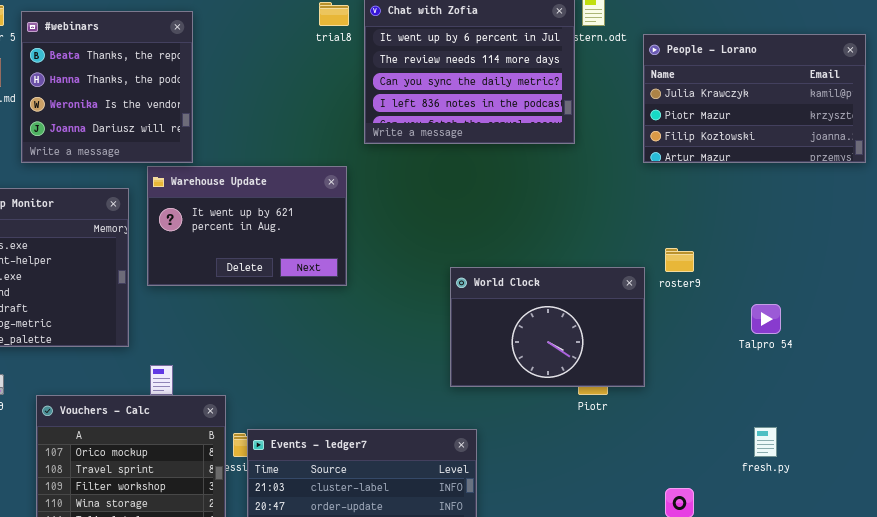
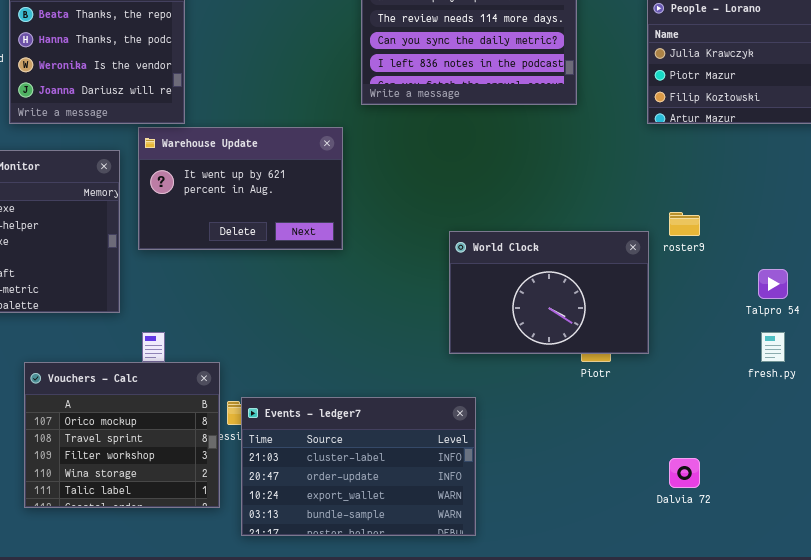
fresh.py: [754,427,777,457] -> [761,332,785,362], moved

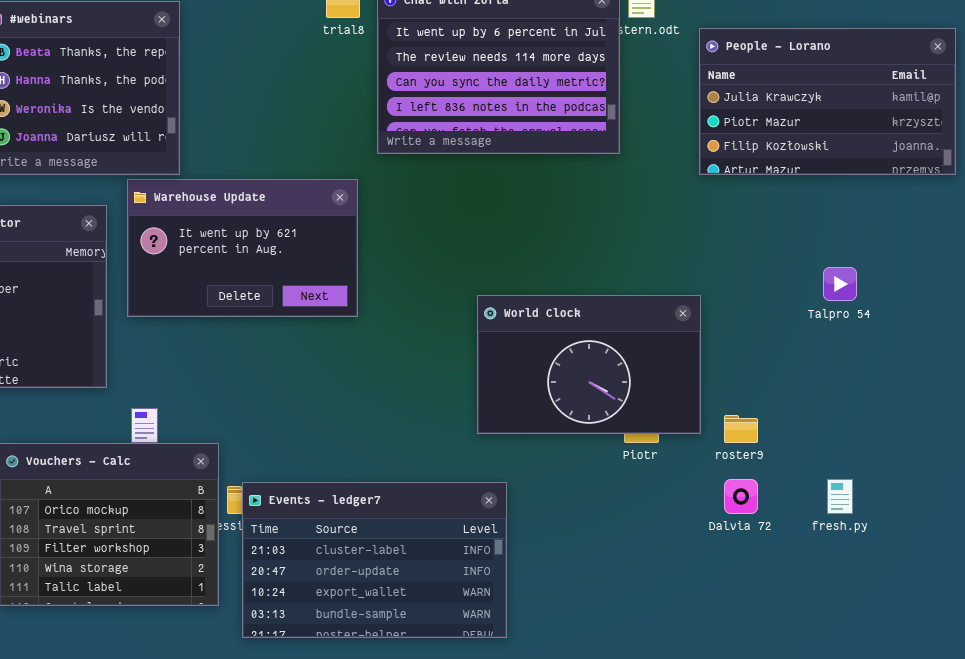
roster9: [669,212,700,236] -> [724,415,758,443], moved
Talpro 54: [758,269,788,299] -> [823,267,857,301], moved
fresh.py: [761,332,785,362] -> [827,479,853,514], moved
Dalvia 72: [669,458,700,488] -> [724,479,758,514], moved

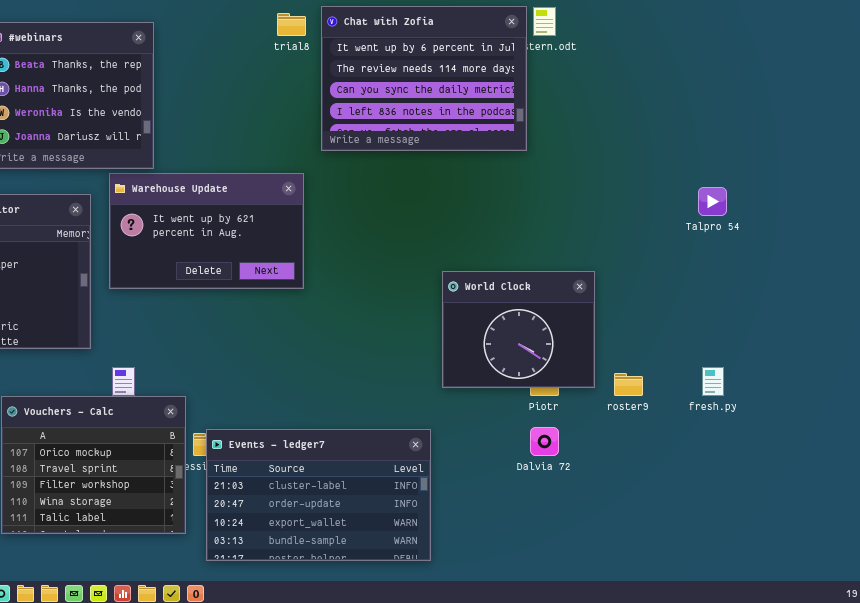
People - Lorano: [699,28,956,175] -> none, closed
Talpro 54: [823,267,857,301] -> [698,187,727,216], moved
World Clock: [477,295,701,434] -> [442,271,595,388], resized
Dalvia 72: [724,479,758,514] -> [530,427,559,456], moved
fresh.py: [827,479,853,514] -> [702,367,724,396], moved

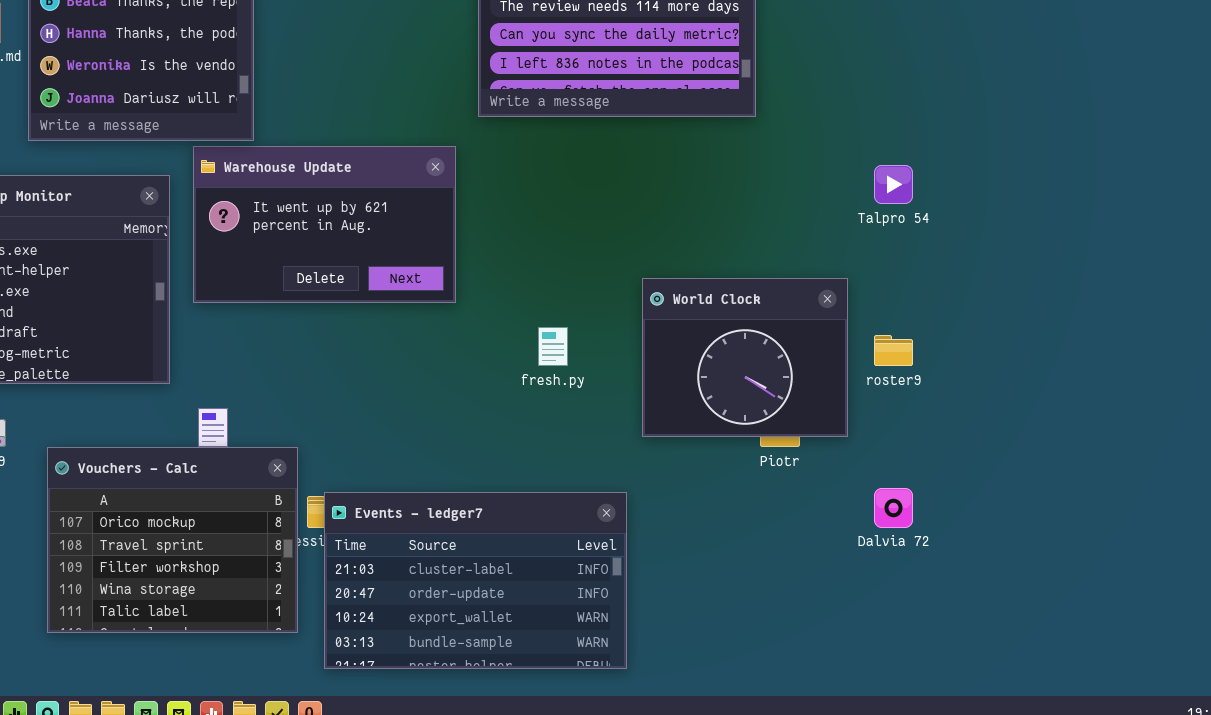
Talpro 54: [698,187,727,216] -> [874,165,913,204], moved
fresh.py: [702,367,724,396] -> [538,327,568,366], moved
roster9: [614,373,643,396] -> [874,335,913,366], moved
Dalvia 72: [530,427,559,456] -> [874,488,913,528], moved

